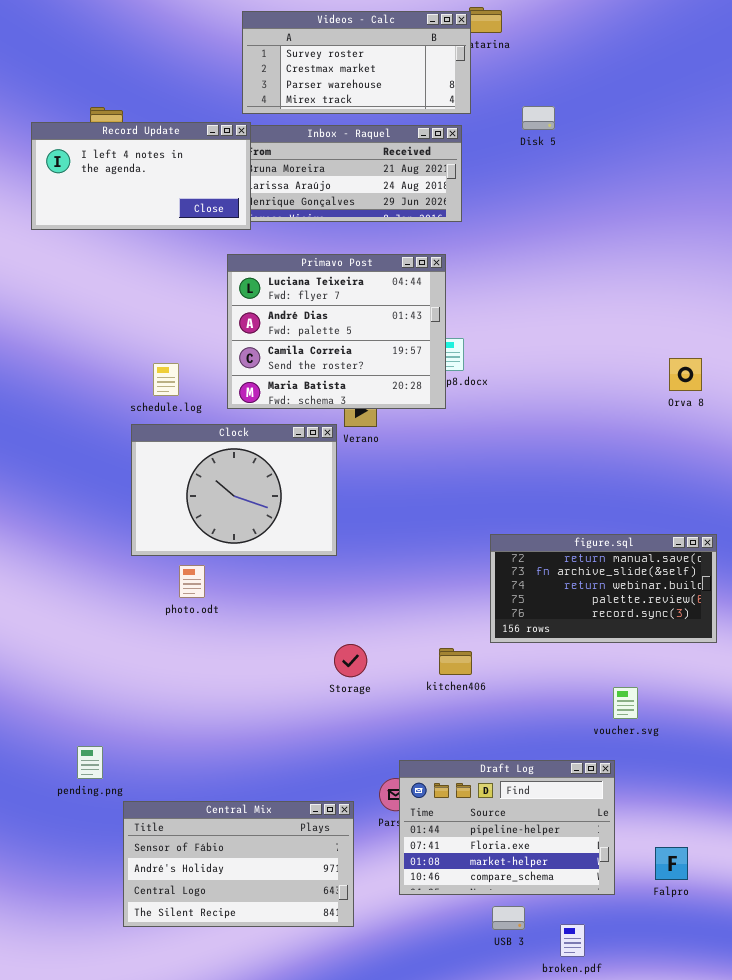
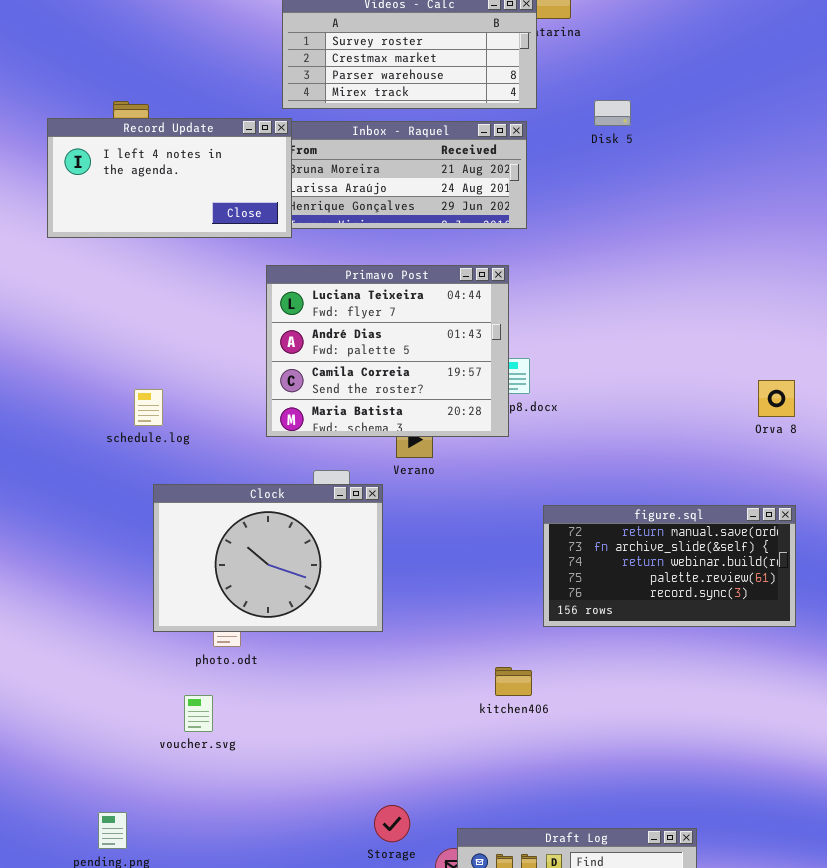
schedule.log: [153,363,179,396] -> [134,389,163,426], moved
Clock: [131,424,337,556] -> [153,484,383,632], moved
figure.sql: [490,534,717,643] -> [543,505,796,627], moved
Storage: [334,644,367,677] -> [374,805,410,842], moved
kitchen406: [439,648,472,675] -> [495,667,532,696], moved
voucher.svg: [613,687,638,719] -> [184,695,213,732], moved

